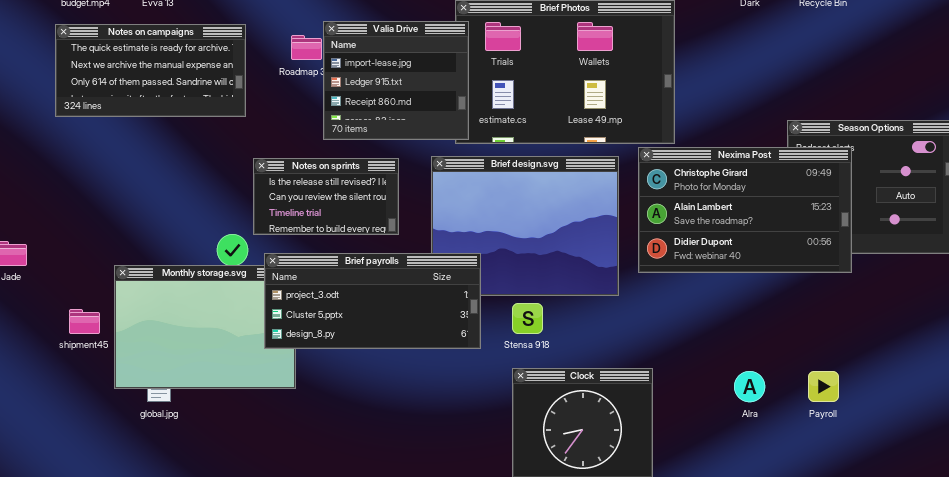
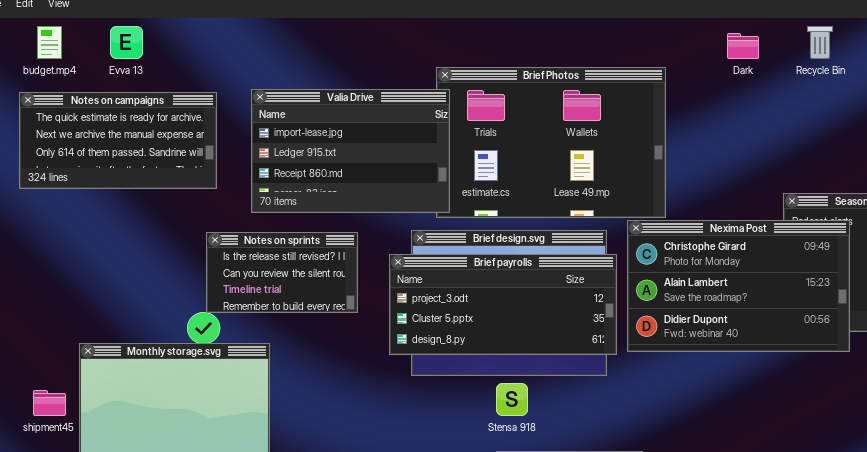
Valia Drive: [323,21,469,140] -> [251,89,450,213], resized
Notes on sprints: [253,158,399,235] -> [206,232,358,313], moved
Brief payrolls: [264,253,481,349] -> [389,254,617,355], moved

